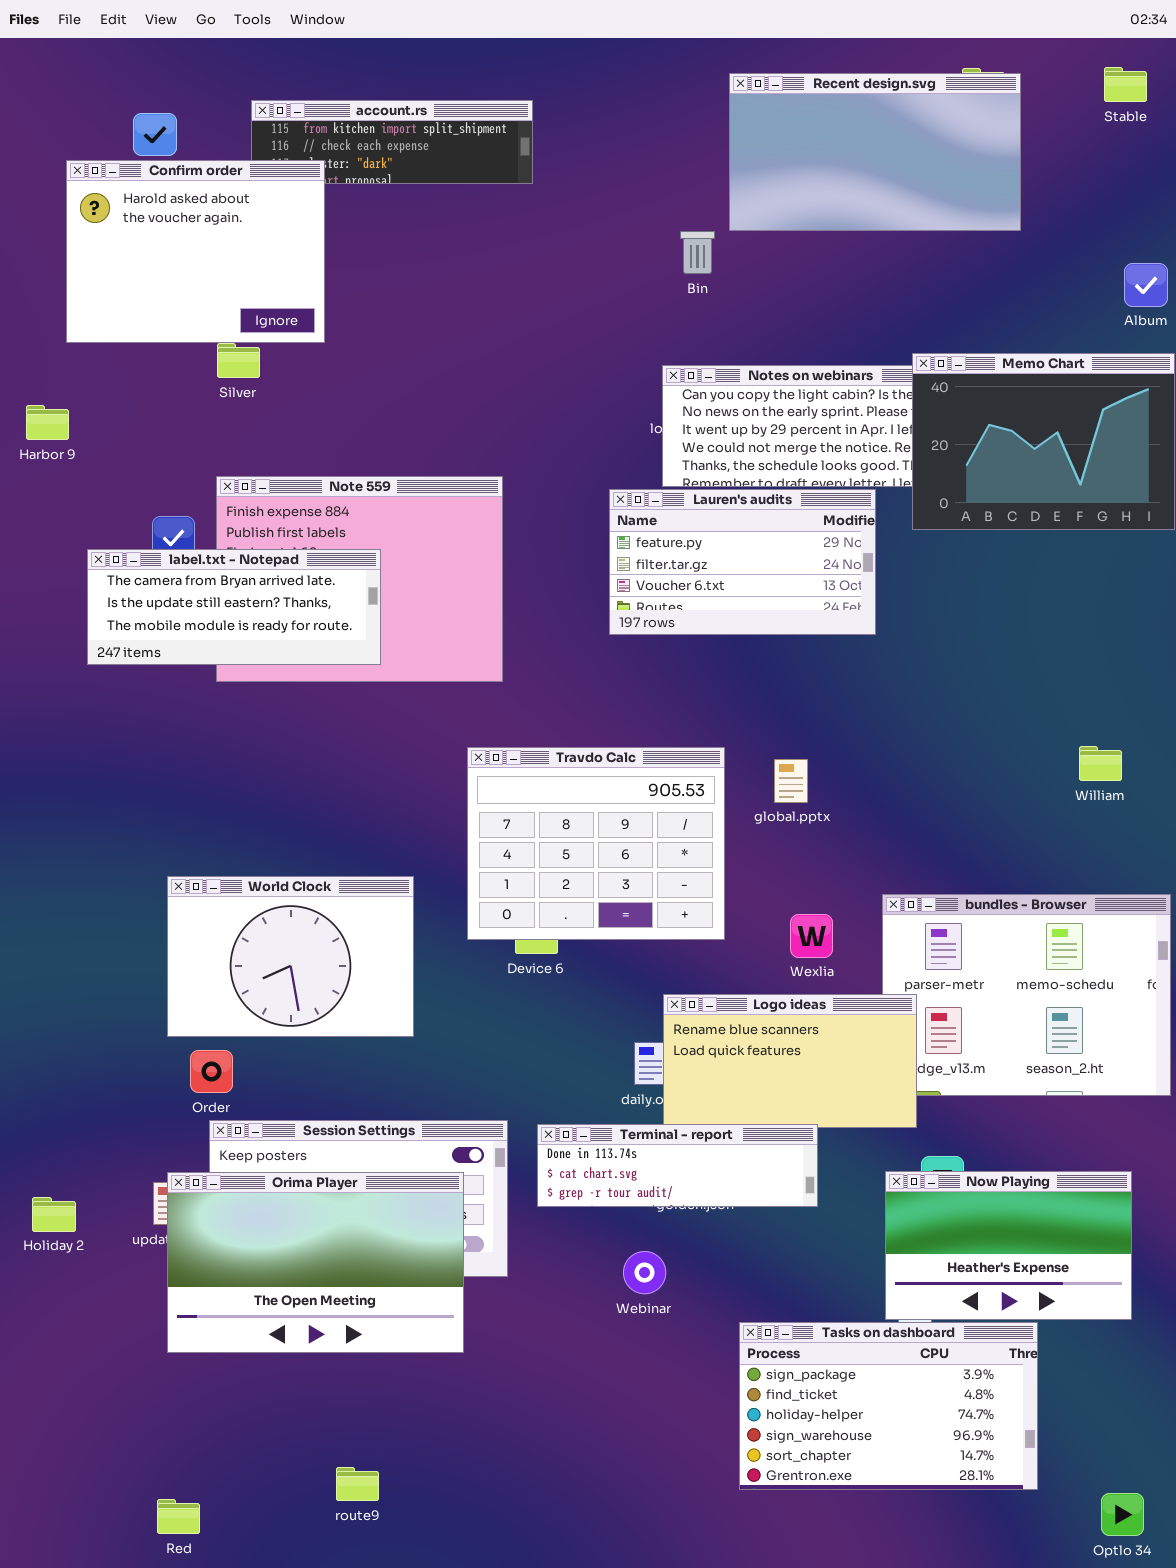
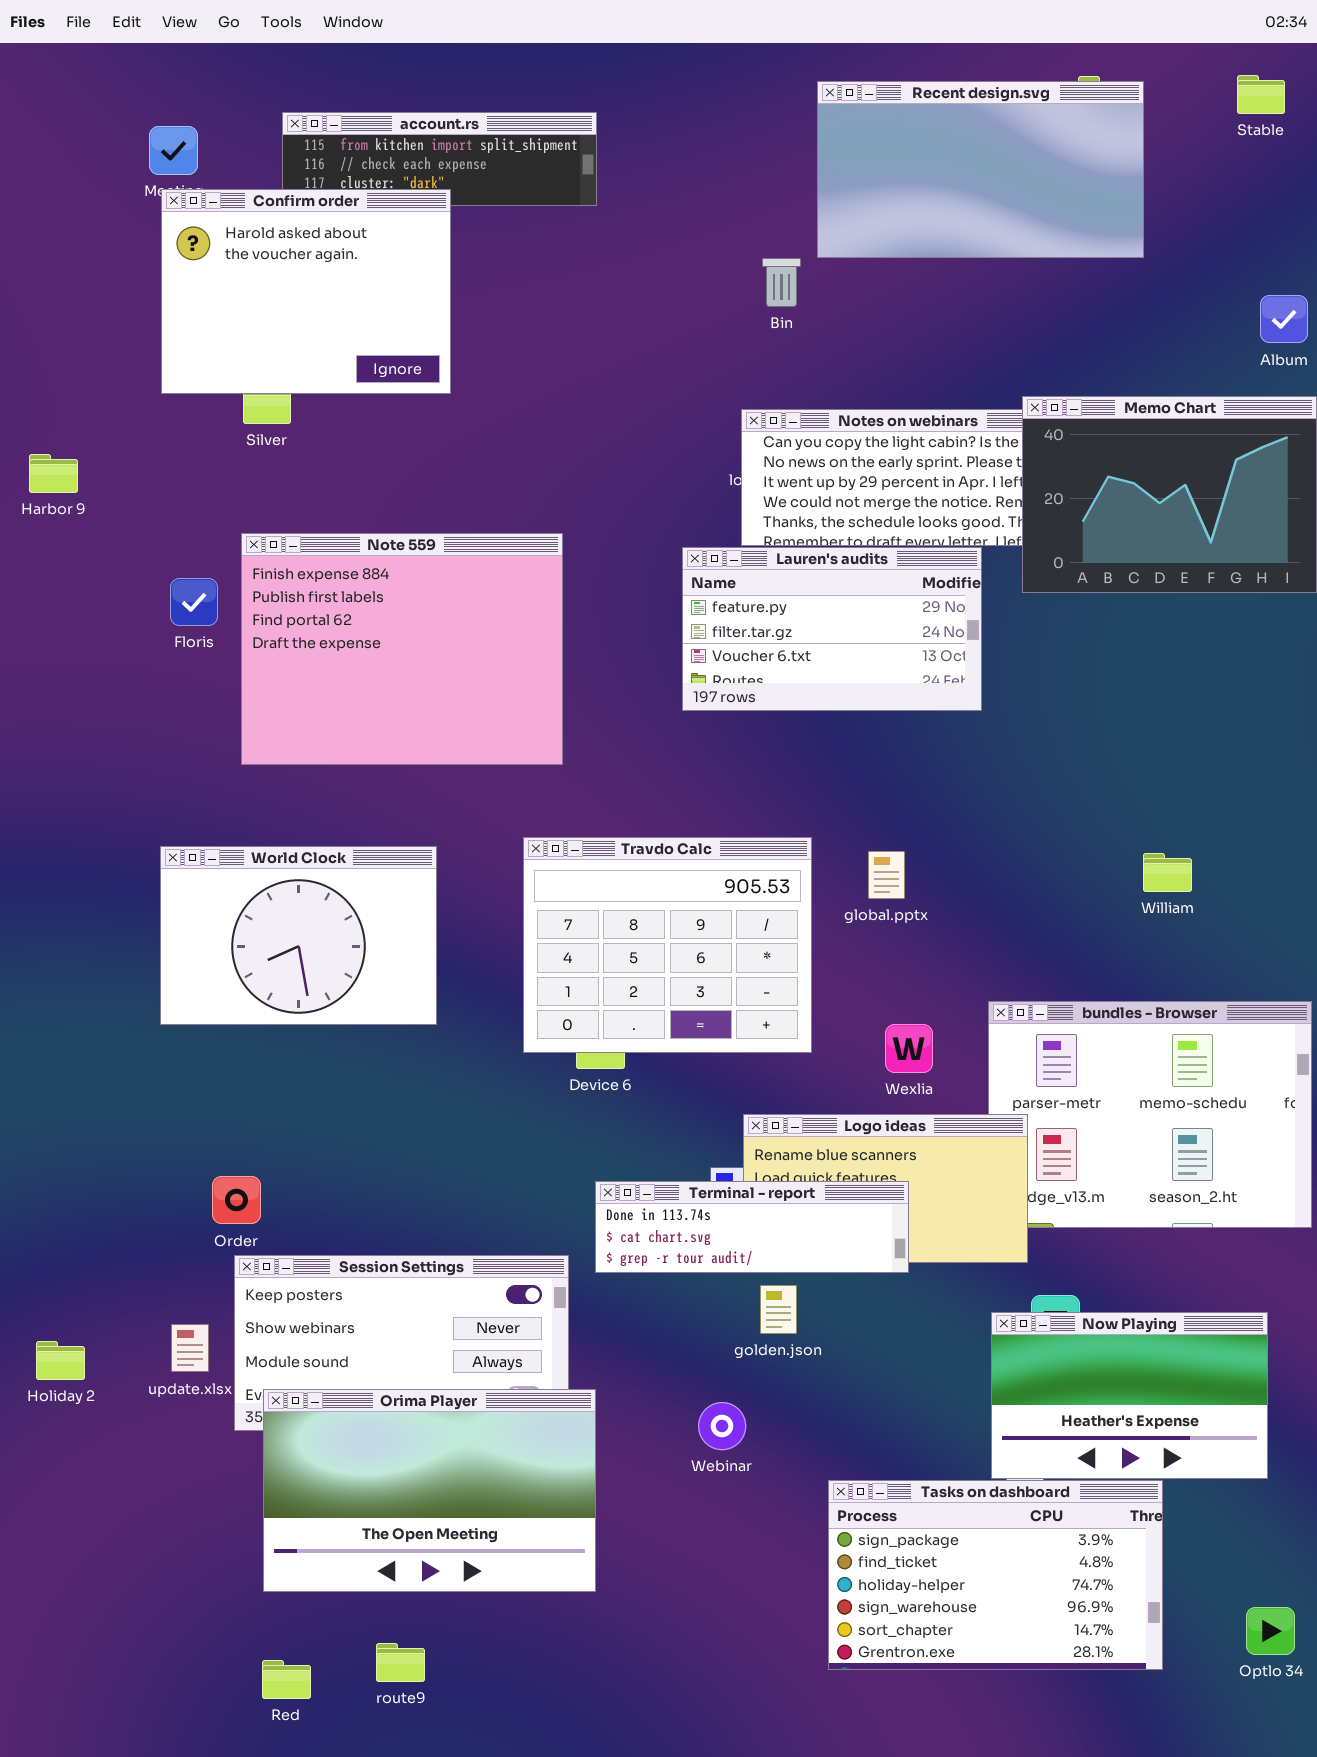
Confirm order: [66,160,325,343] -> [161,189,451,394], moved
label.txt - Notepad: [87,549,381,665] -> none, closed
William: [1079,746,1122,781] -> [1143,853,1192,892], moved
World Clock: [167,876,414,1037] -> [160,846,437,1025], moved
Terminal - report: [537,1124,818,1207] -> [595,1181,909,1273], moved
Orima Player: [167,1172,464,1353] -> [263,1389,596,1592], moved
Optlo 34: [1101,1493,1144,1536] -> [1246,1607,1295,1655], moved
Red: [157,1499,200,1534] -> [262,1660,311,1699], moved

